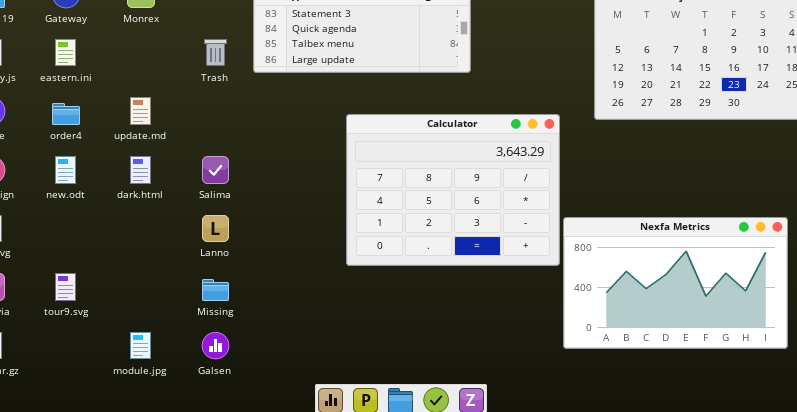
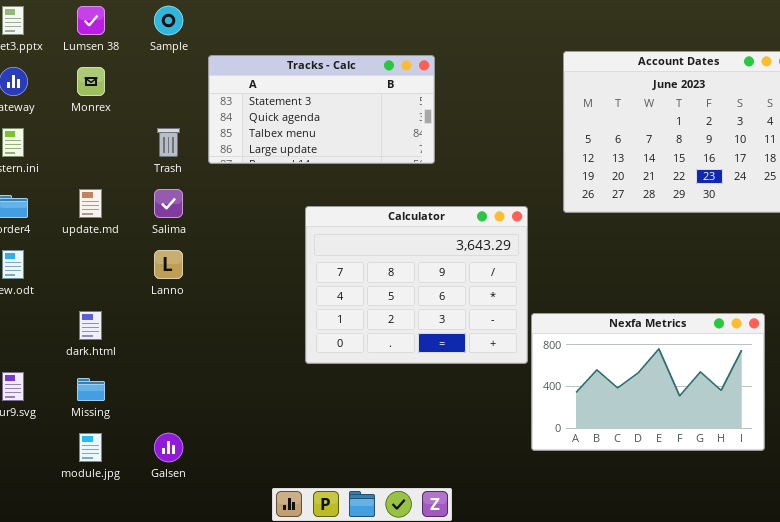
dark.html: [130,156,151,184] -> [79,311,102,340], moved
Salima: [202,156,229,184] -> [154,189,183,218], moved
Lanno: [202,215,229,242] -> [154,250,183,279], moved
Missing: [202,279,229,301] -> [77,378,105,401], moved

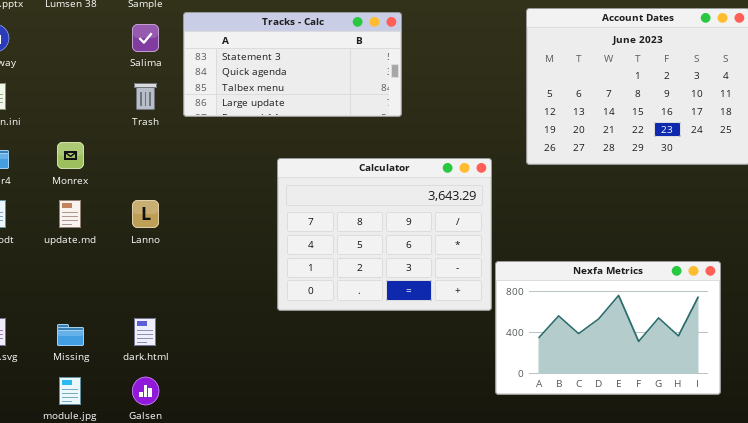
Monrex: [77,67,105,96] -> [57,142,84,169], moved
update.md: [79,189,102,218] -> [59,200,81,228], moved
Salima: [154,189,183,218] -> [132,24,159,52], moved
dark.html: [79,311,102,340] -> [134,318,156,346], moved

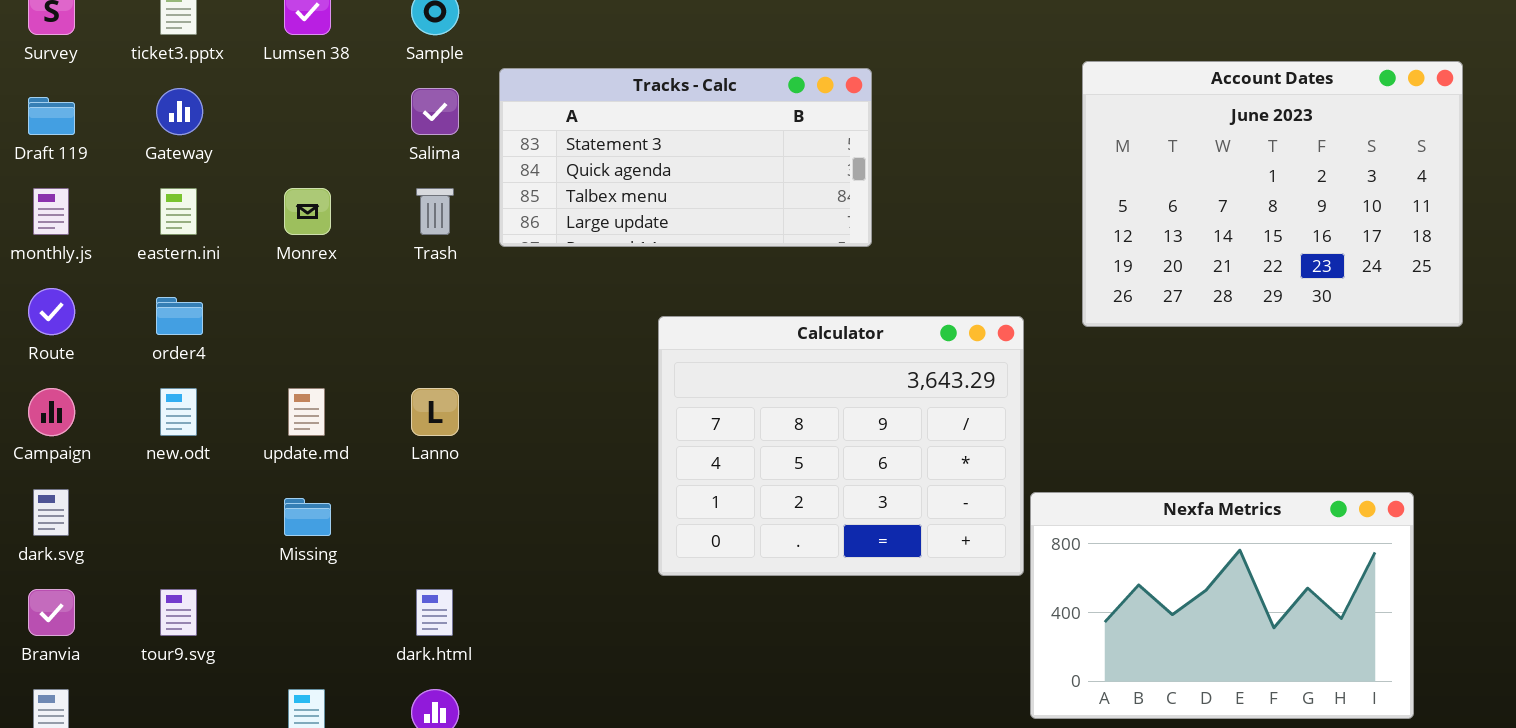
Monrex: [57,142,84,169] -> [284,188,331,235], moved
Missing: [57,324,84,346] -> [284,498,331,536], moved

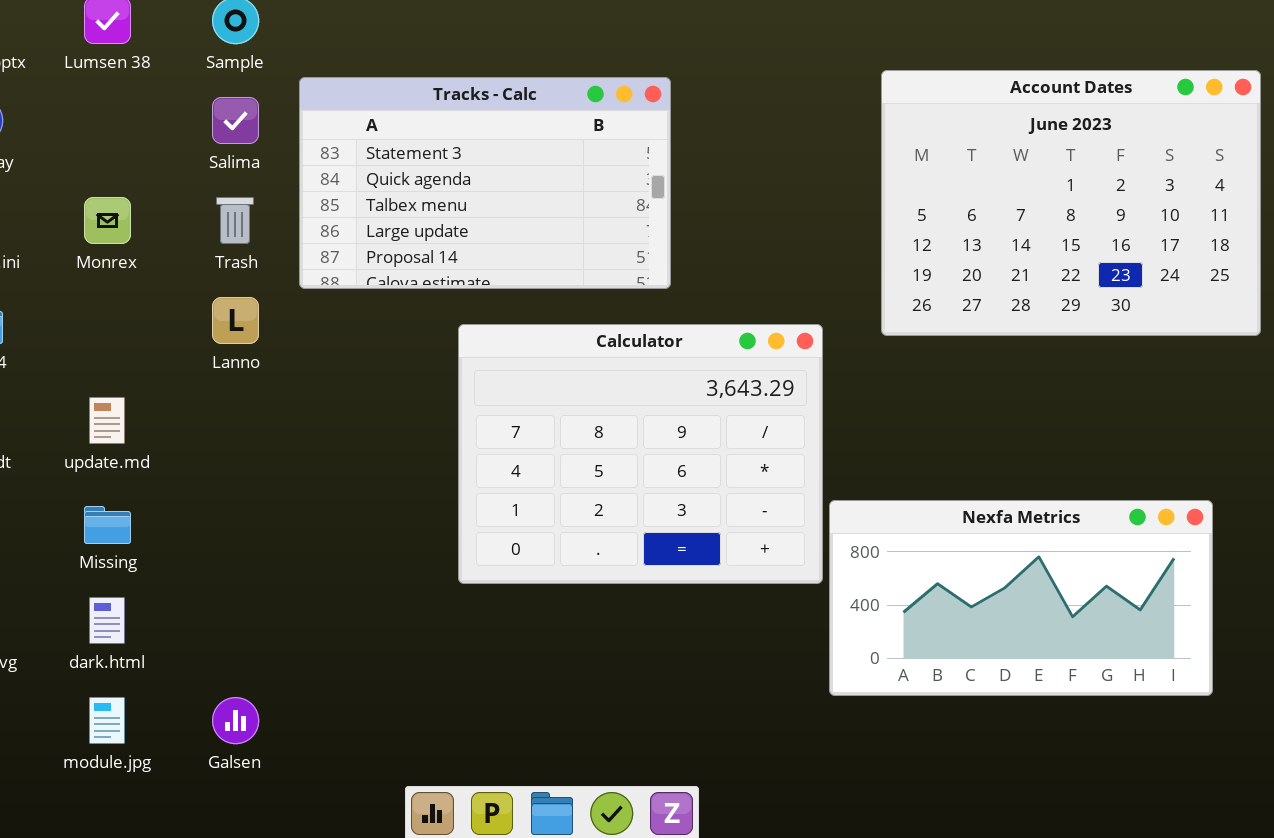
Tracks - Calc: [499,68,872,247] -> [299,77,671,289], resized
Lanno: [411,388,459,436] -> [212,297,259,344], moved
Nexfa Metrics: [1030,492,1414,719] -> [829,500,1213,696], resized
dark.html: [416,589,453,636] -> [89,597,125,644], moved

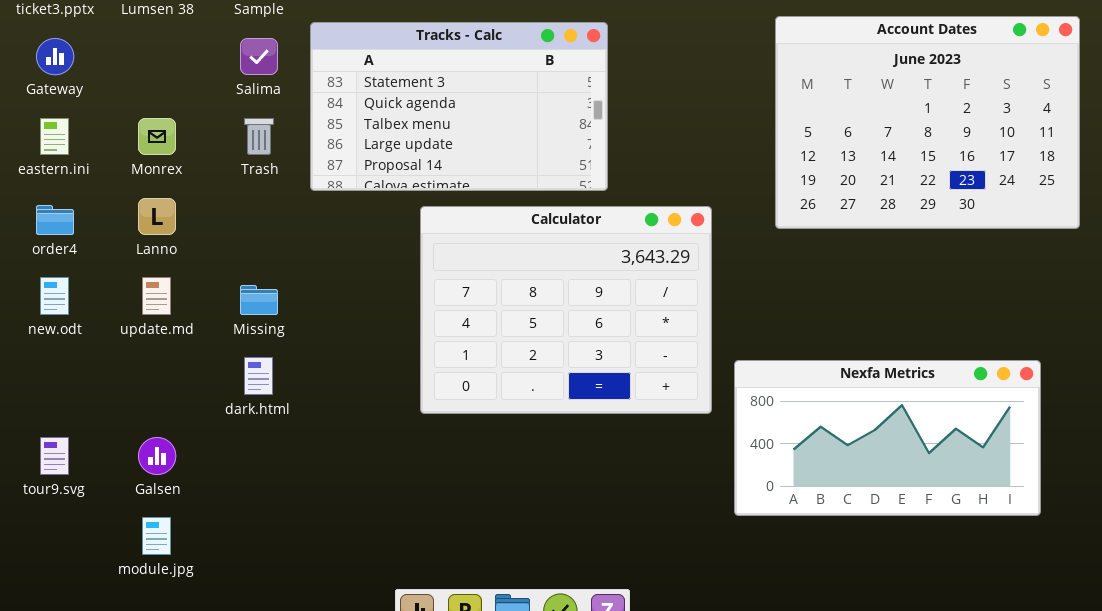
Lanno: [212,297,259,344] -> [138,198,176,235], moved
Calculator: [458,324,823,584] -> [420,206,712,414], moved
Missing: [84,506,131,544] -> [240,285,278,315], moved
dark.html: [89,597,125,644] -> [244,357,273,395], moved
Galsen: [212,697,259,744] -> [138,437,176,475], moved

